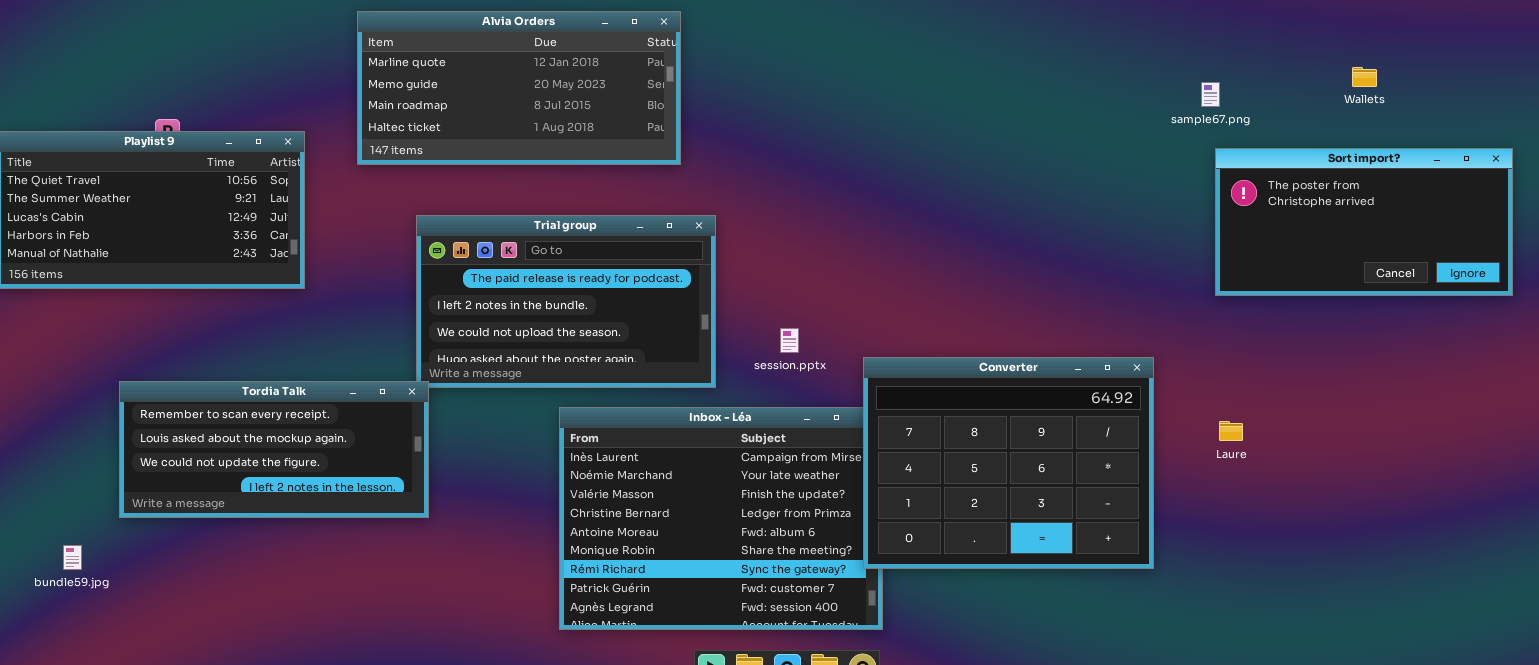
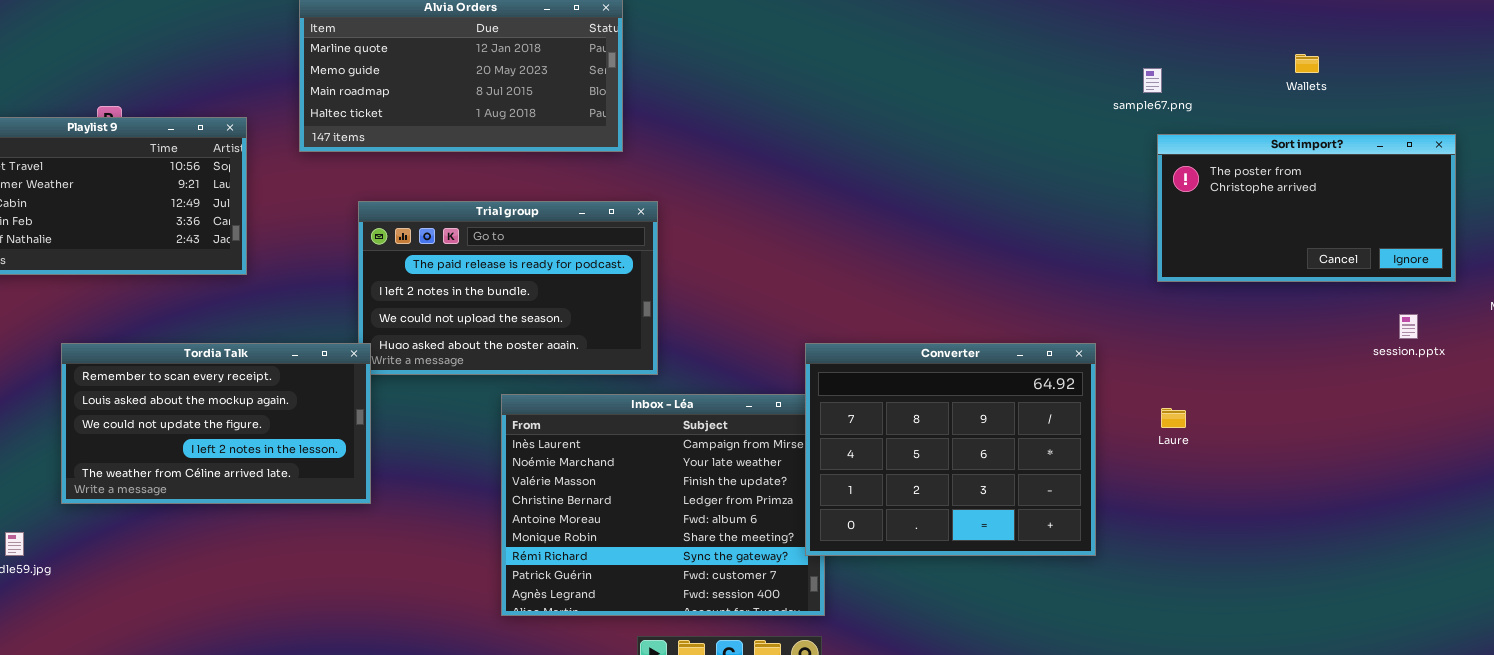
session.pptx: [780,328,799,353] -> [1399,314,1418,339], moved
Tordia Talk: [119,381,429,518] -> [61,343,371,504], resized

